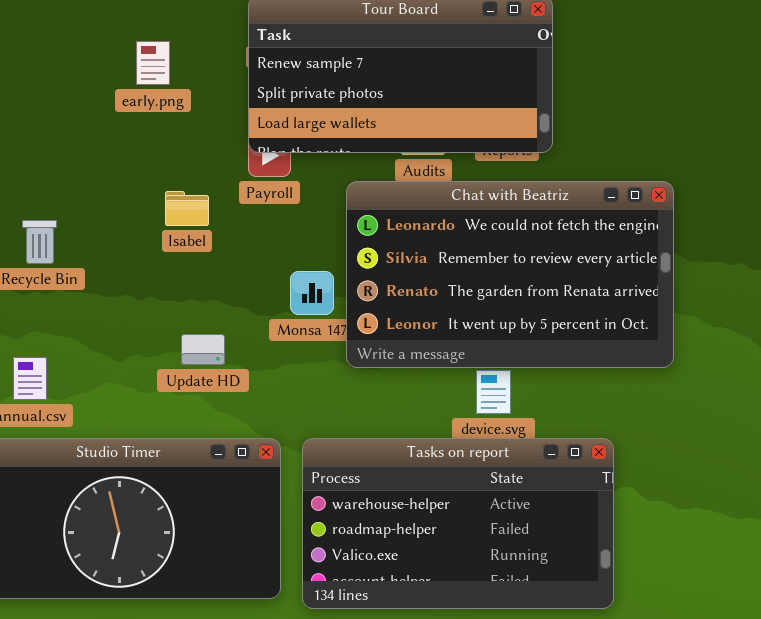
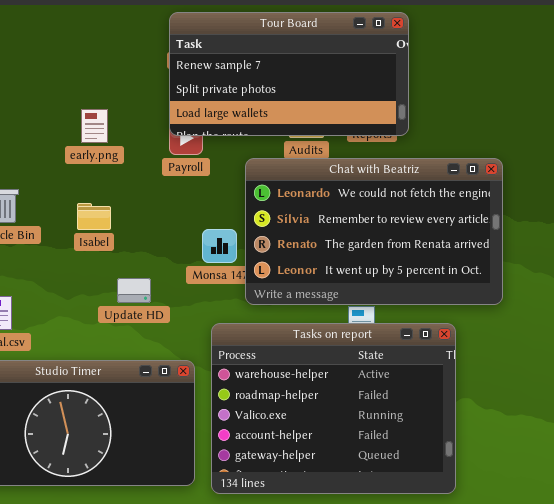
early.png: [136,41,170,85] -> [81,109,108,143], moved
Isabel: [165,191,209,226] -> [77,203,111,230], moved
Tasks on report: [302,438,614,609] -> [211,323,456,494], resized

